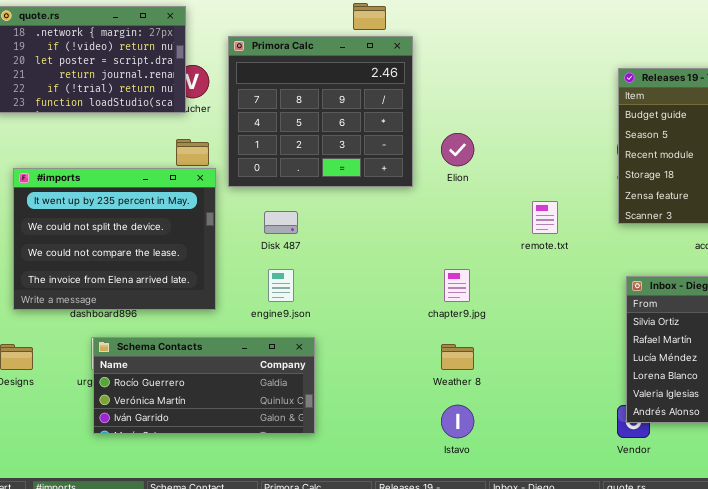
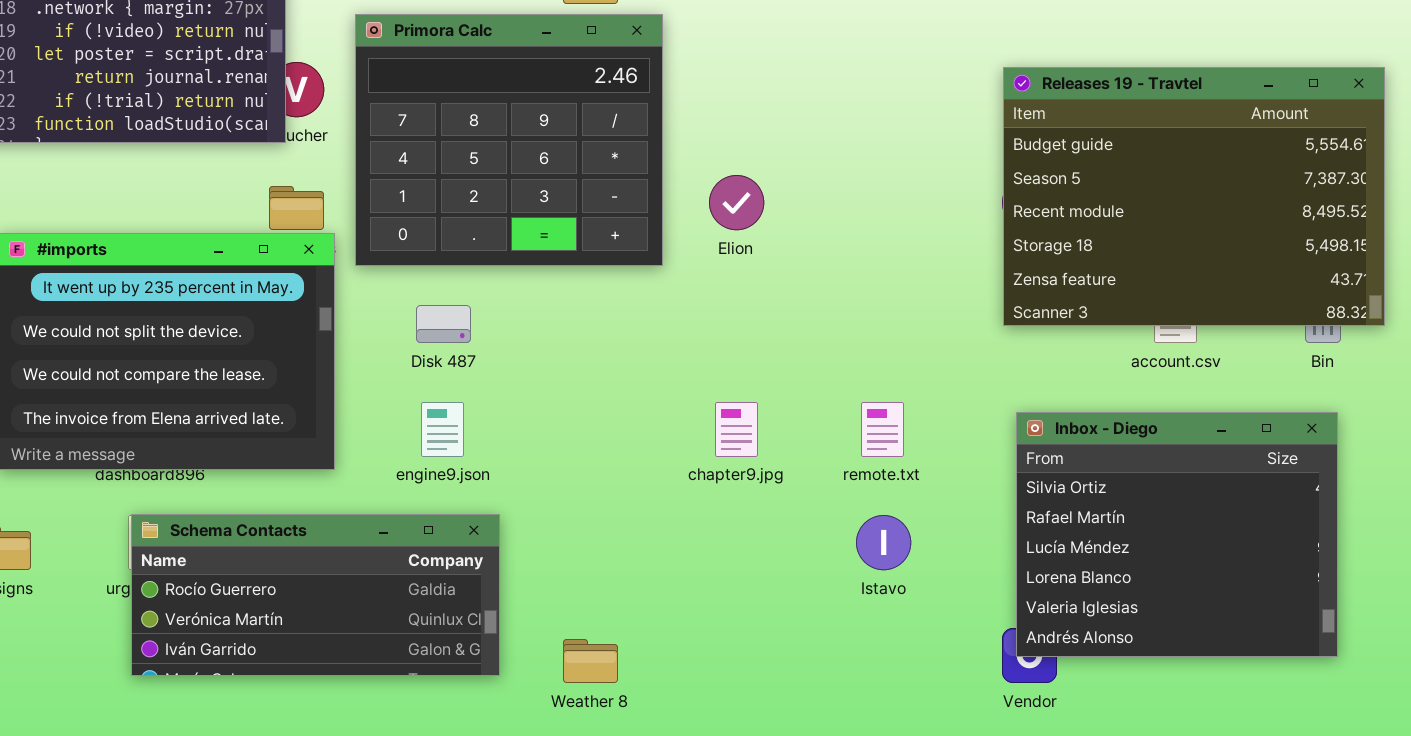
remote.txt: [532,201,558,234] -> [861,402,904,457], moved
Weather 8: [441,344,474,370] -> [563,639,618,683], moved
Istavo: [441,405,474,438] -> [856,515,911,570], moved

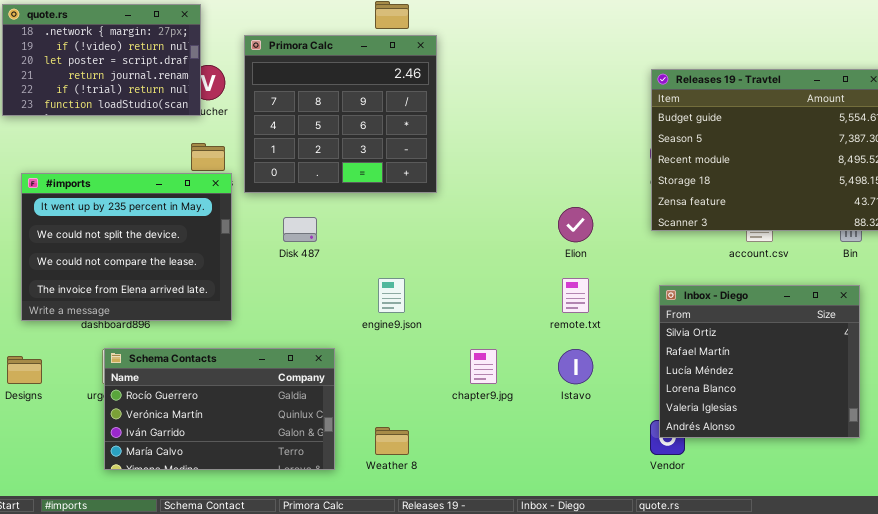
Elion: [709,175,764,230] -> [558,207,593,242], moved
engine9.json: [421,402,464,457] -> [378,278,405,313], moved
chapter9.jpg: [715,402,758,457] -> [470,349,497,384], moved
Schema Contacts: [131,514,500,676] -> [104,348,335,470], resized

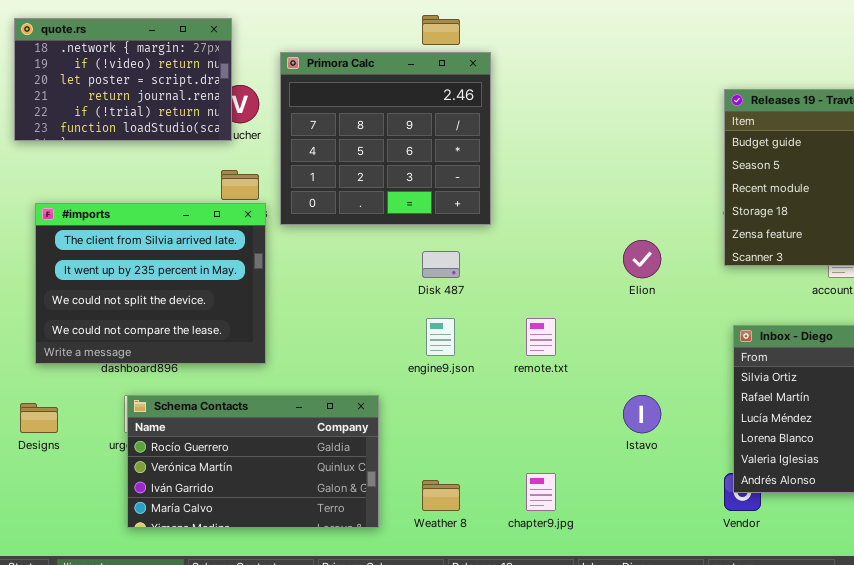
#imports: [21,173,232,321] -> [35,203,266,364], scrolled up 1 row
Disk 487: [283,217,317,242] -> [422,251,460,278], moved
remote.txt: [562,278,589,313] -> [526,318,556,356], moved
chapter9.jpg: [470,349,497,384] -> [526,473,556,511], moved

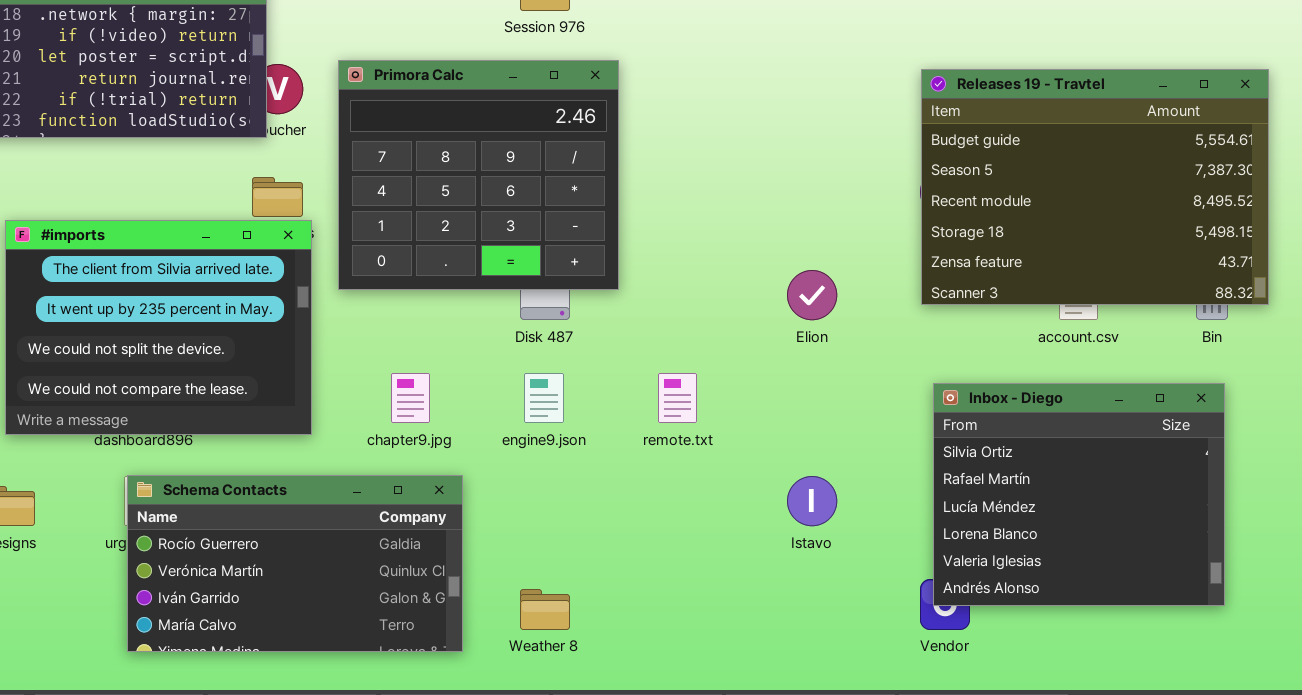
Primora Calc: [280,52,491,225] -> [338,60,619,290], moved
chapter9.jpg: [526,473,556,511] -> [391,373,430,423], moved

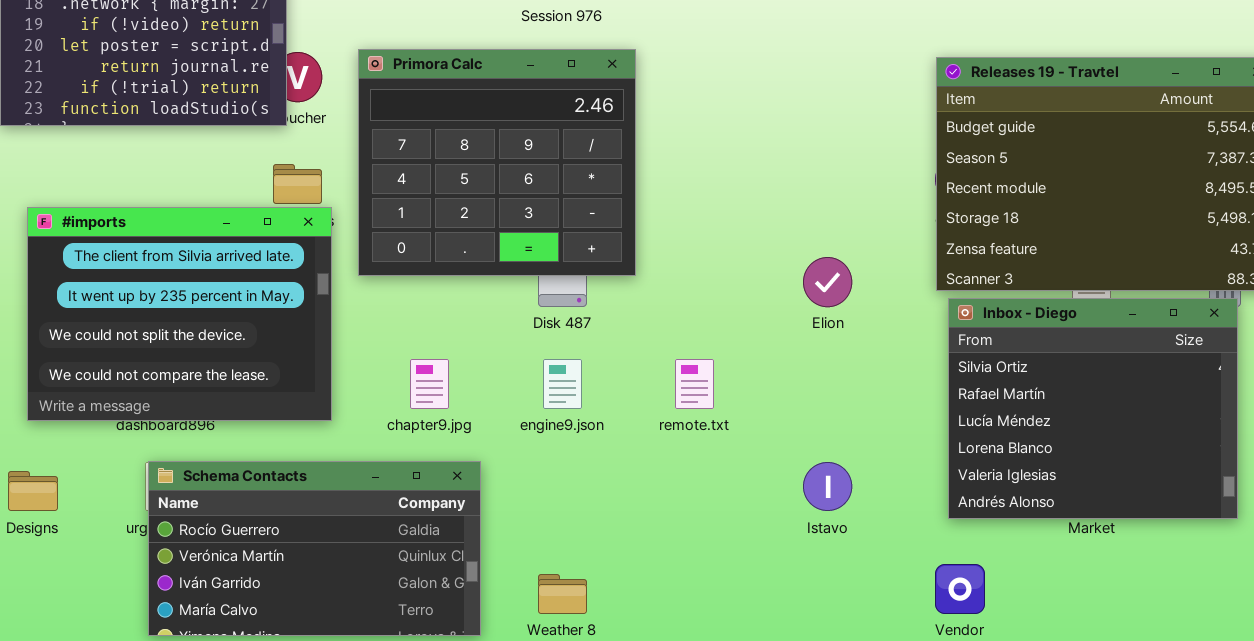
Inbox - Diego: [933,383,1225,606] -> [948,298,1238,519], moved

